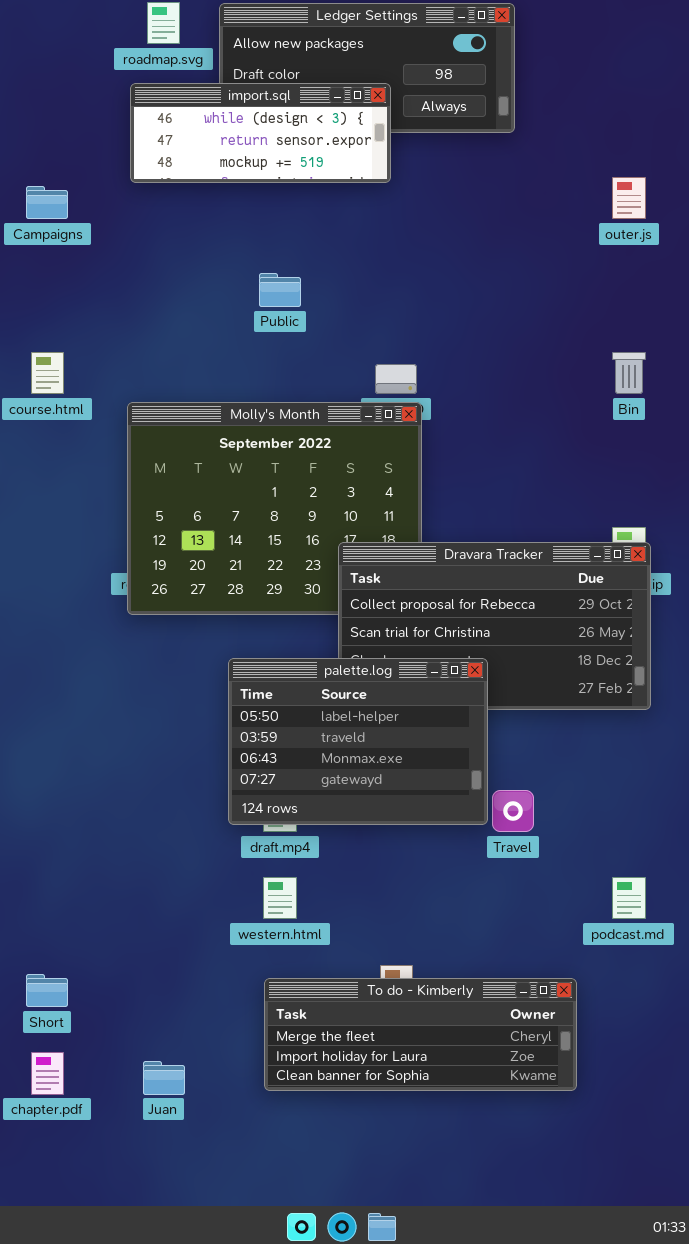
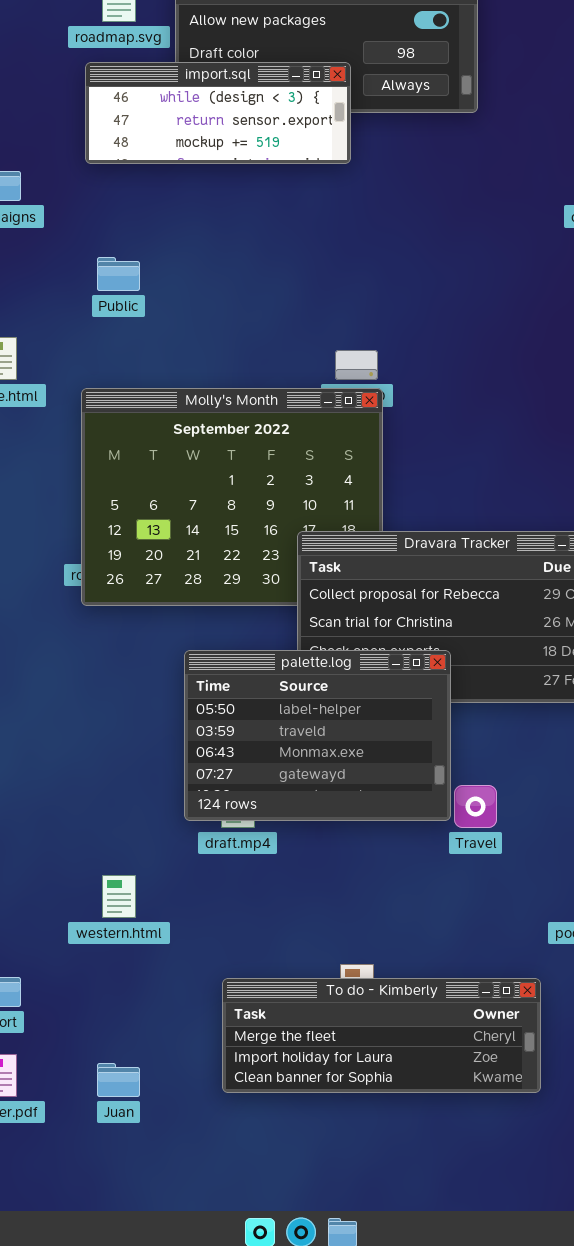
Public: [259,273,301,307] -> [97,257,140,291], moved
western.html: [263,877,297,919] -> [102,875,136,918], moved

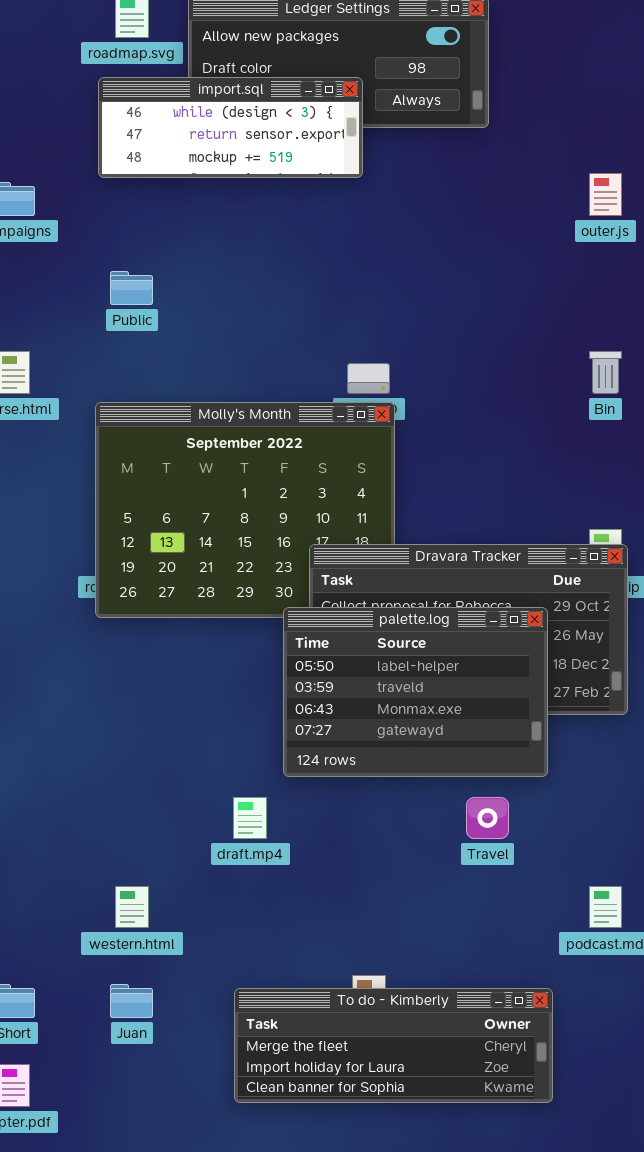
palette.log: [184,650,451,821] -> [283,607,548,777], moved
Juan: [97,1063,140,1097] -> [110,984,153,1018], moved

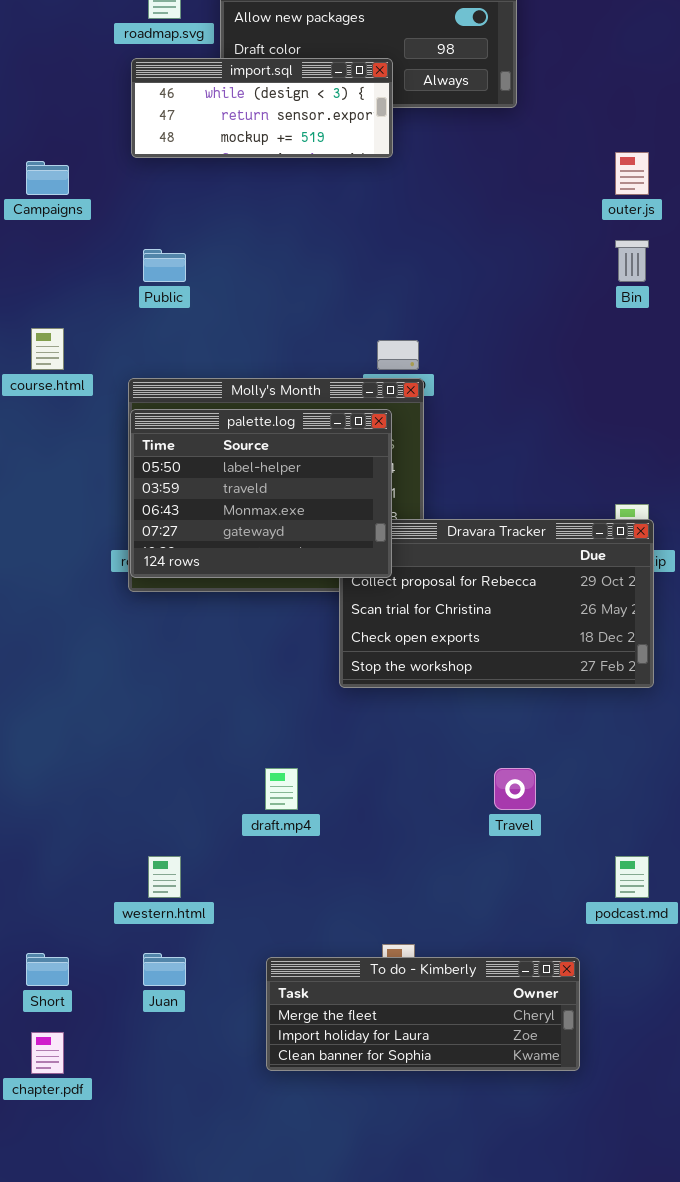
Bin: [589,351,622,394] -> [615,240,649,282], moved
palette.log: [283,607,548,777] -> [130,409,392,578], moved

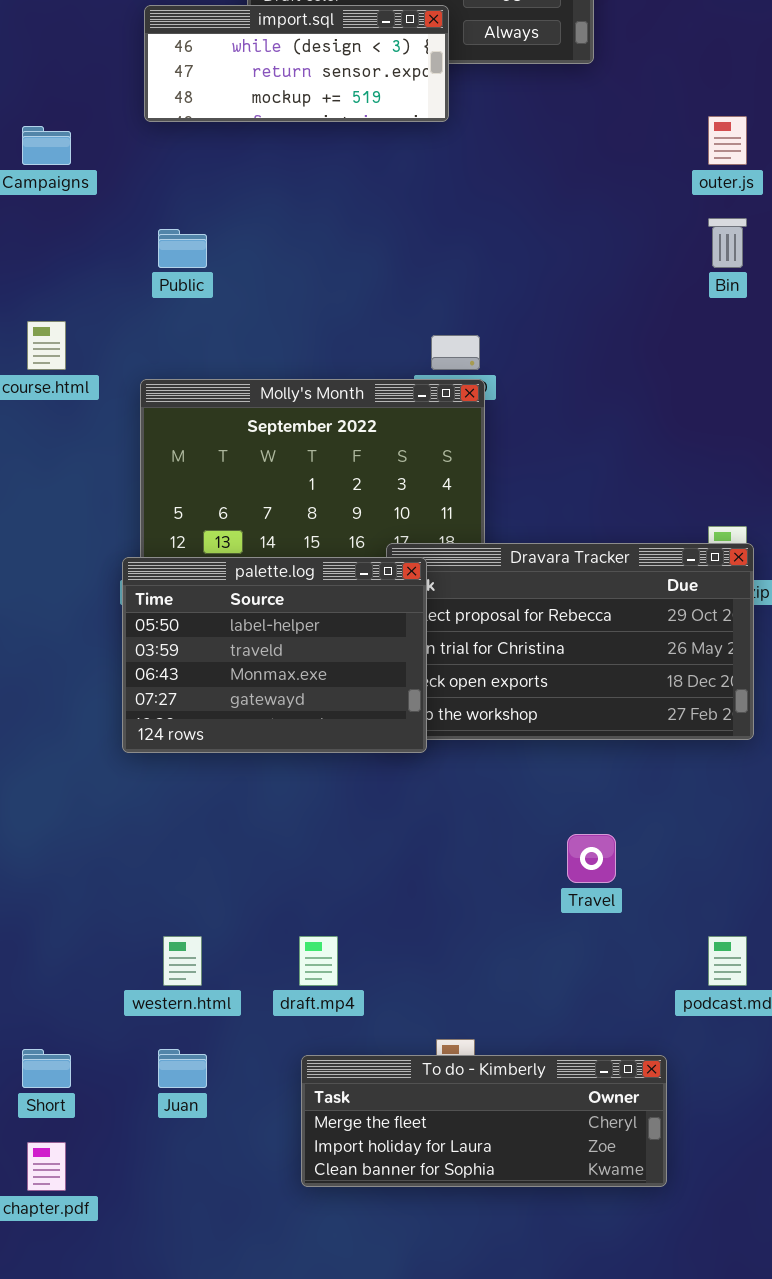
palette.log: [130,409,392,578] -> [122,557,427,753], moved
draft.mp4: [265,768,298,810] -> [299,936,338,986], moved

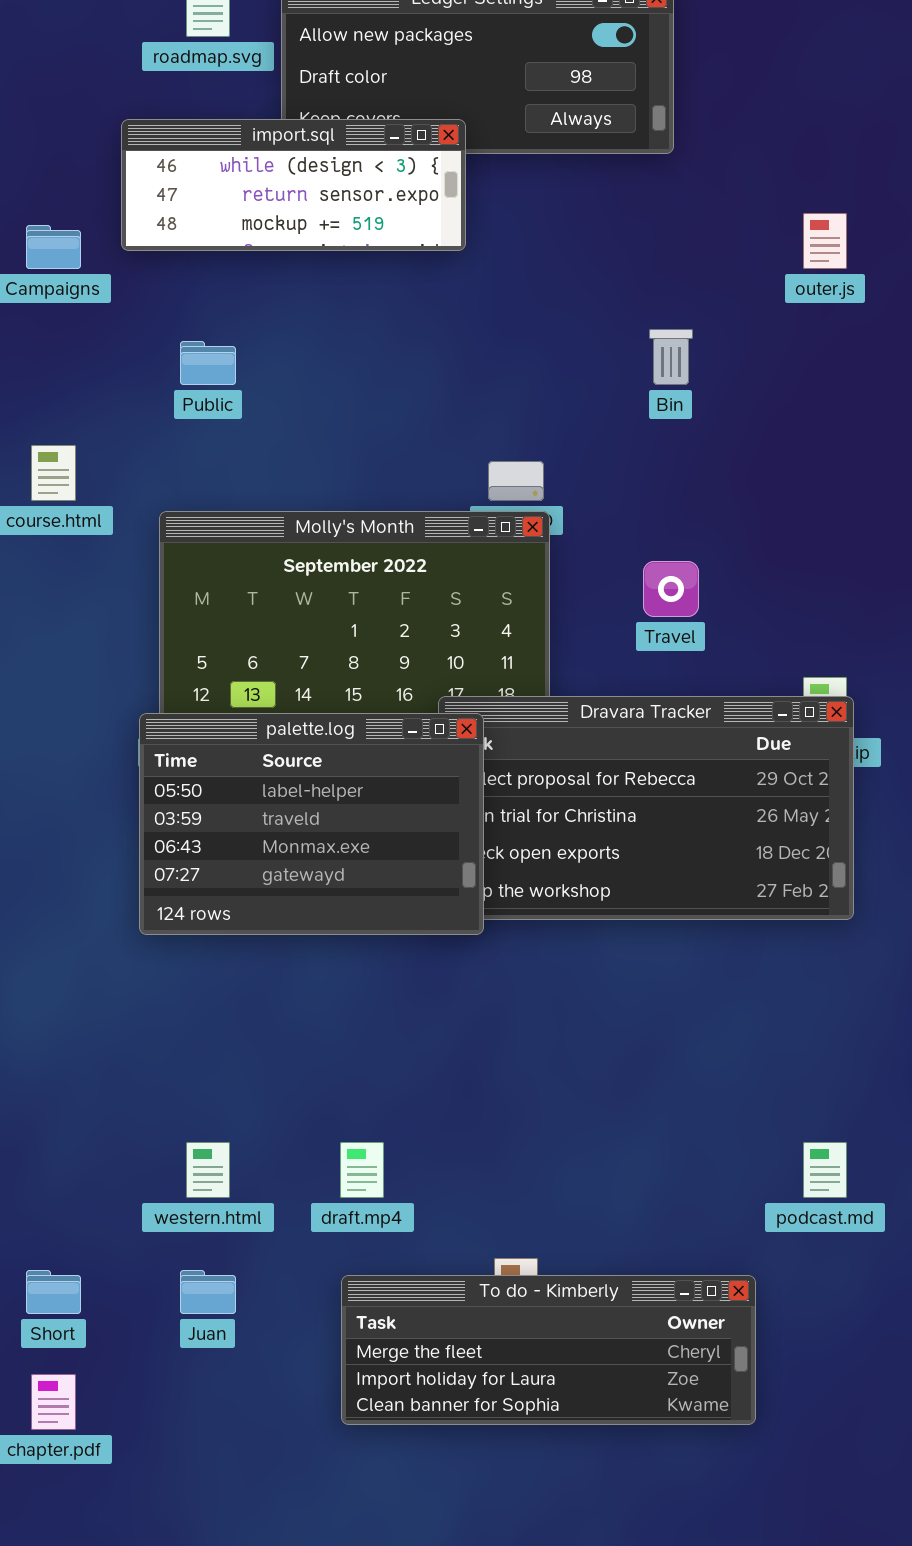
import.sql: [144,5,449,122] -> [121,119,466,251], moved
Bin: [708,218,747,268] -> [649,329,693,385], moved
Travel: [567,834,616,883] -> [643,561,699,617], moved

